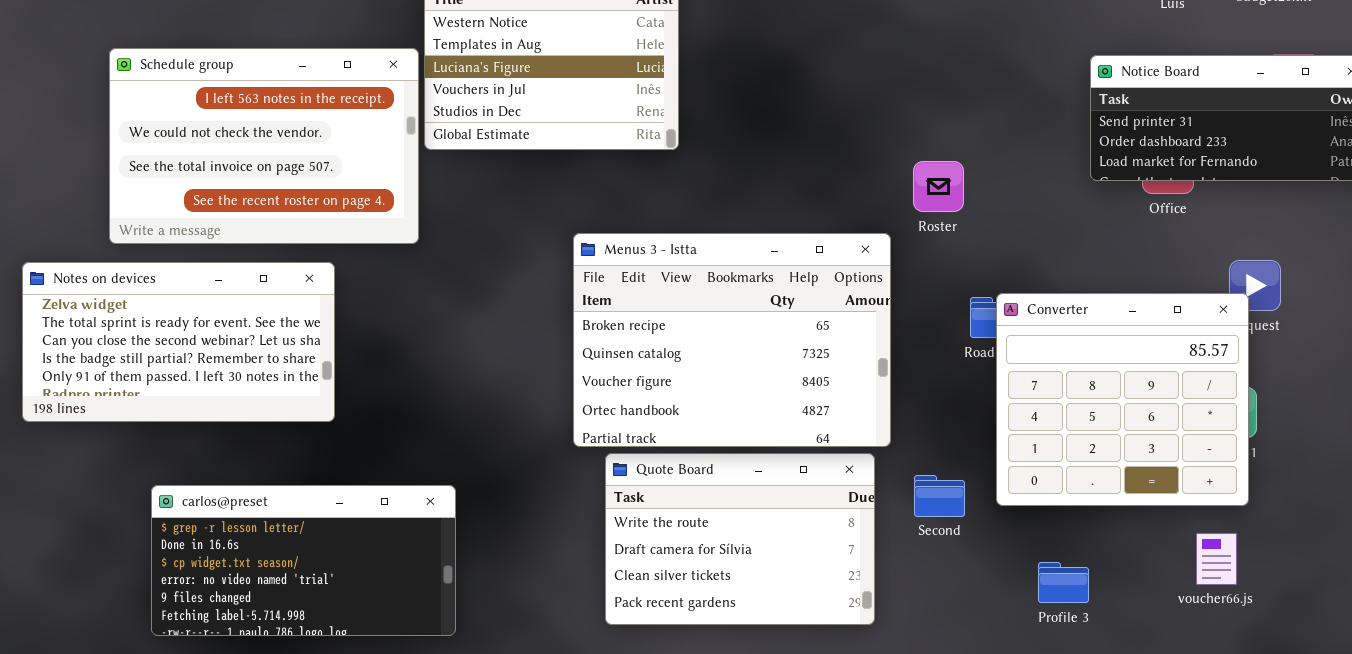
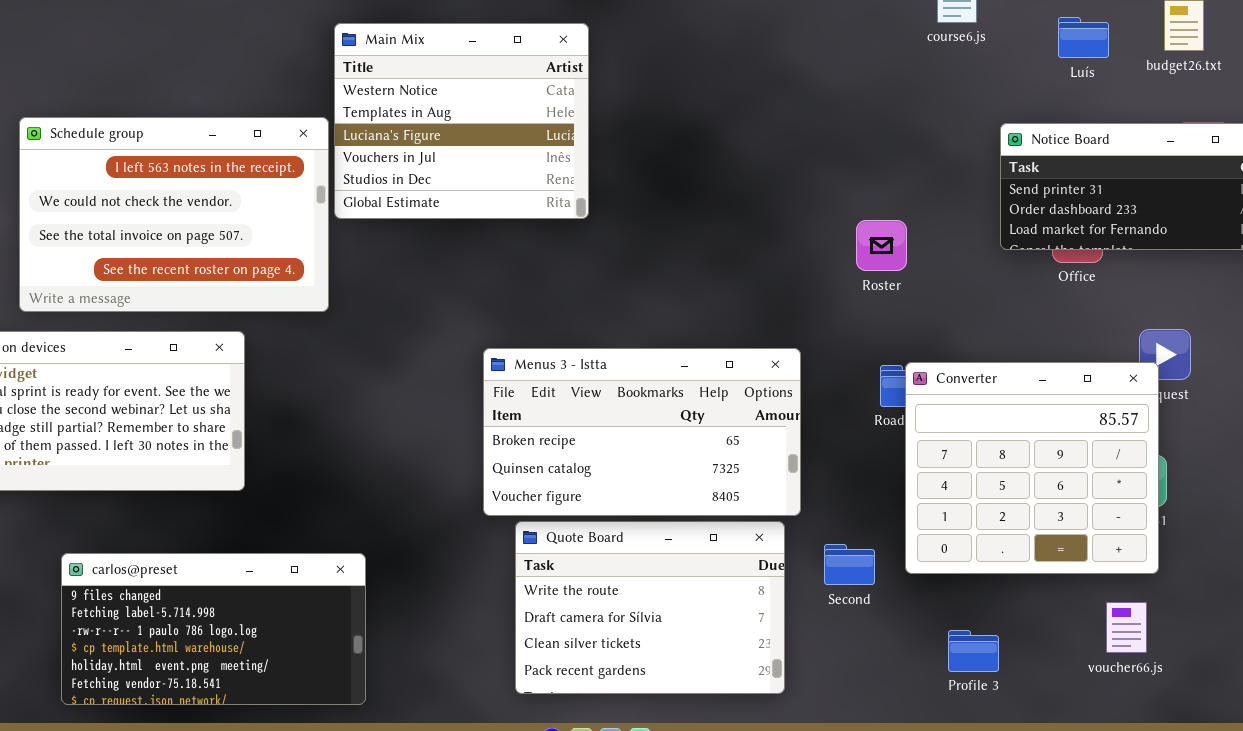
Roster: [913,161,964,212] -> [856,220,907,271], moved
Menus 3 - Istta: [573,233,891,447] -> [483,348,801,516], resized
carlos@preset: [151,485,456,636] -> [61,553,366,705], scrolled down 4 rows

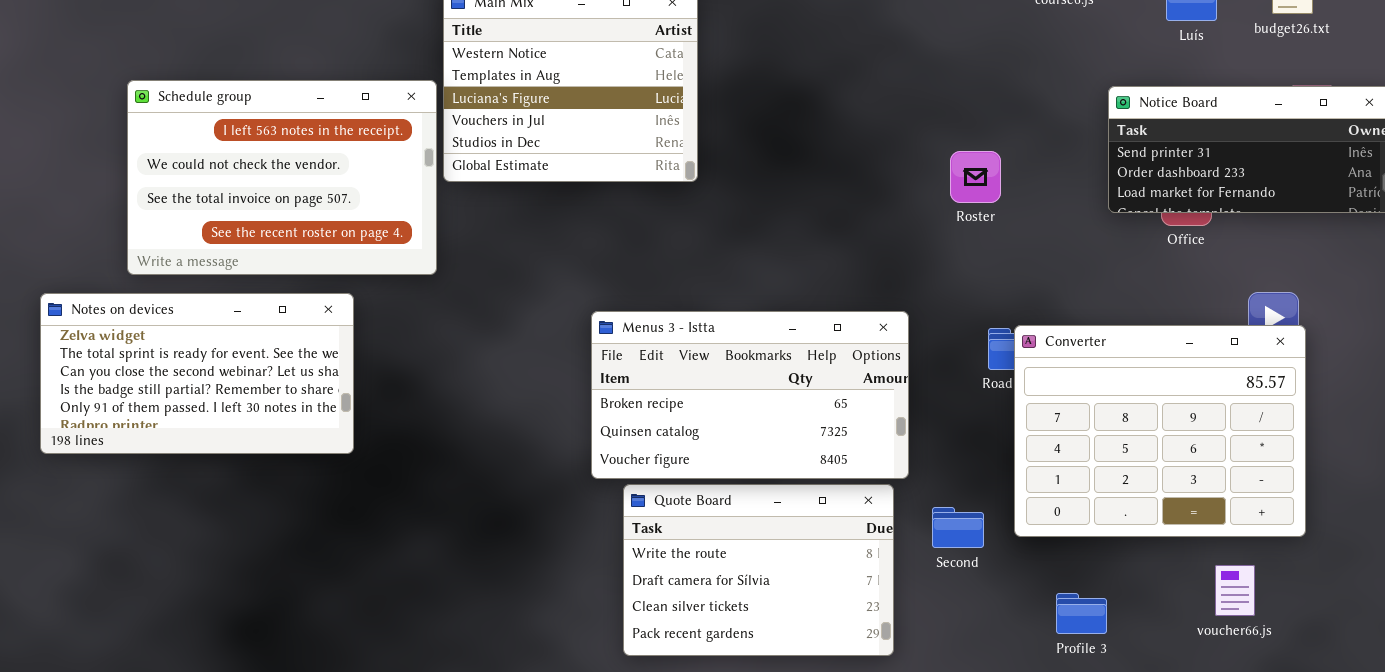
Roster: [856,220,907,271] -> [950,151,1001,203], moved
Converter: [905,362,1159,574] -> [1014,325,1306,537], resized
carlos@preset: [61,553,366,705] -> none, closed

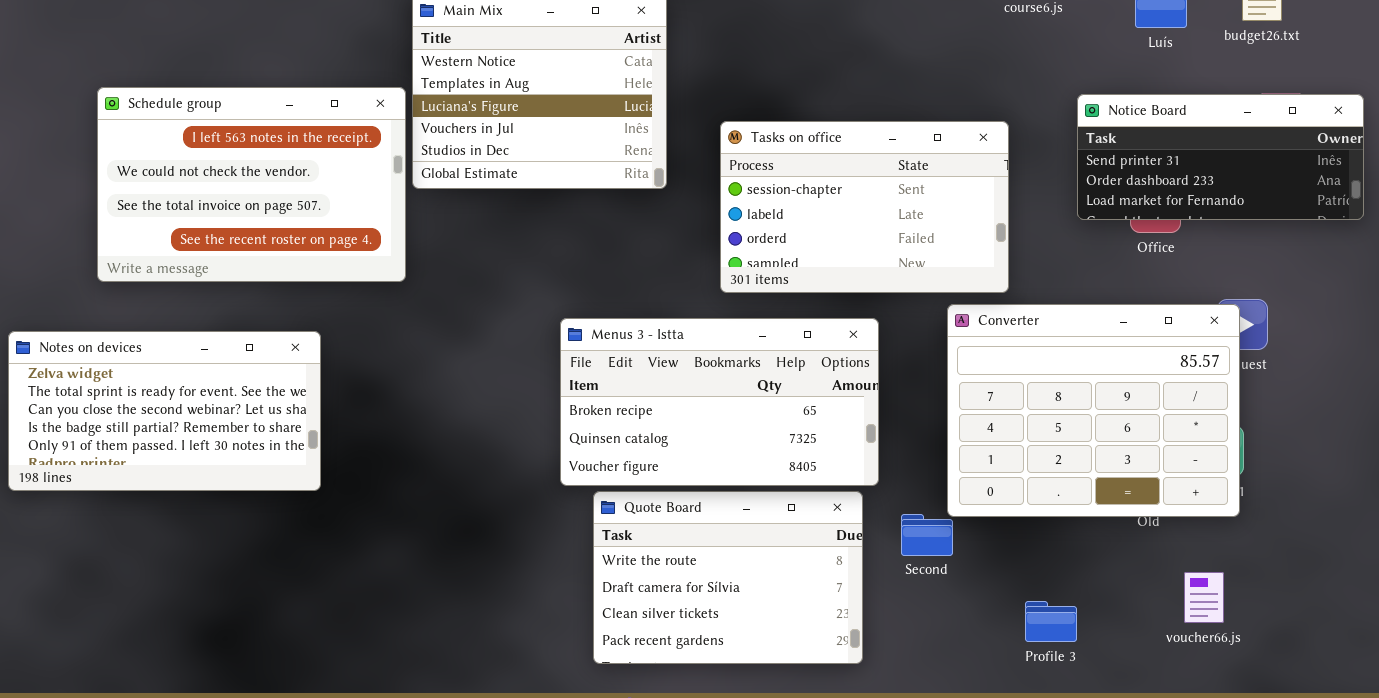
Tasks on office: none -> [720,121,1009,293], opened
Notes on devices: [40,293,354,454] -> [8,331,321,491], moved
Converter: [1014,325,1306,537] -> [947,304,1240,517], moved

